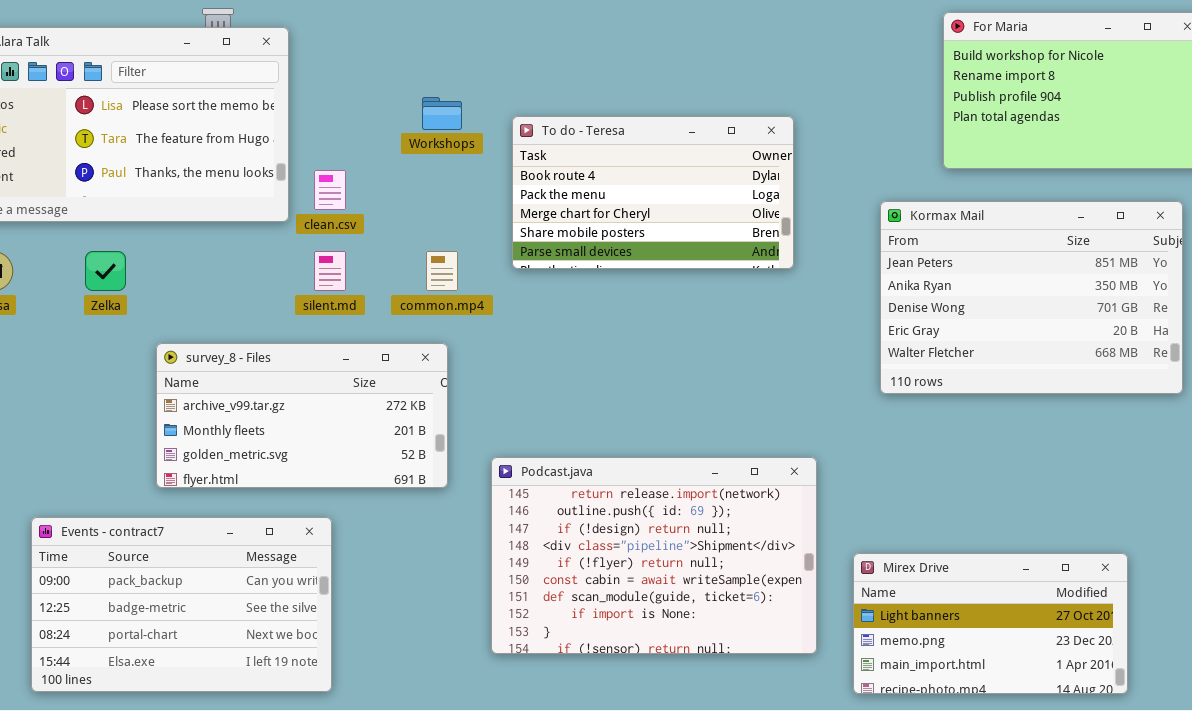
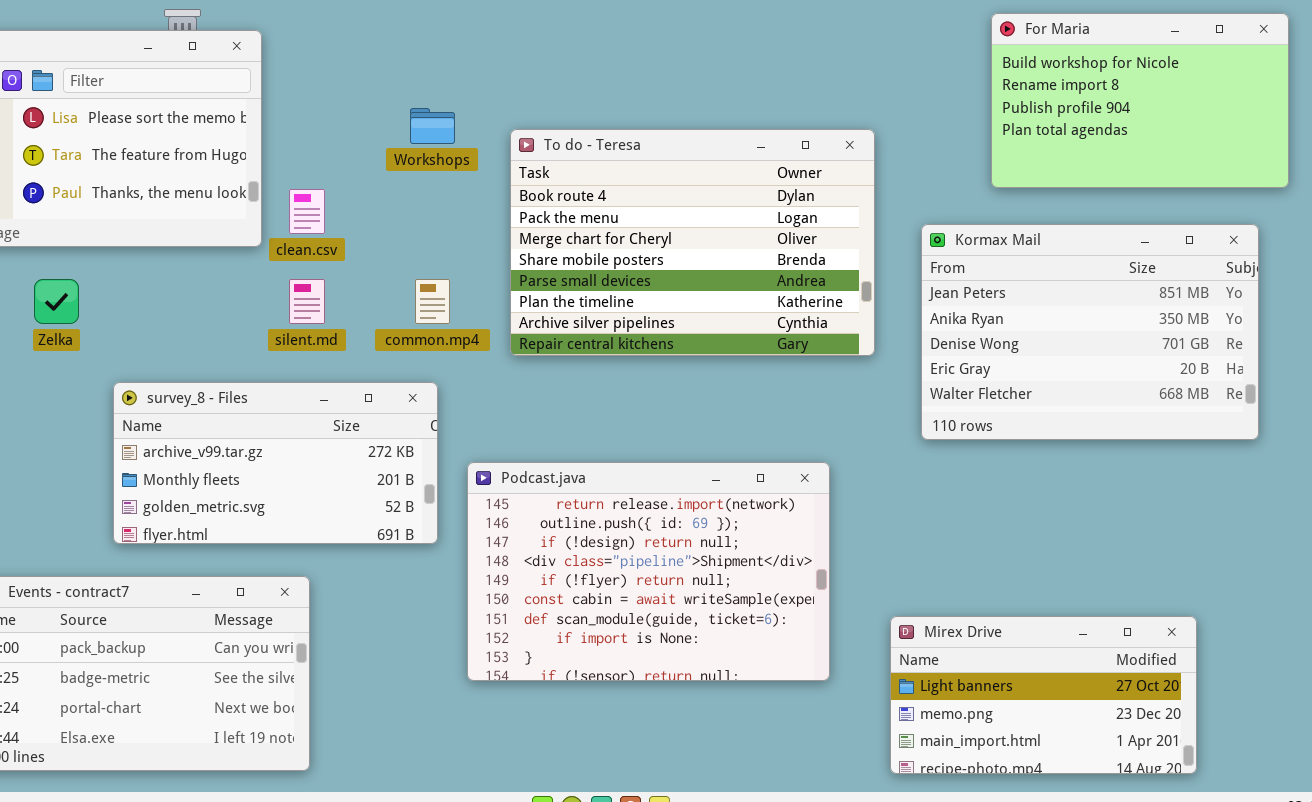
To do - Teresa: [512,116,794,269] -> [510,129,875,356], resized
Podcast.java: [491,457,817,654] -> [467,462,830,681], moved

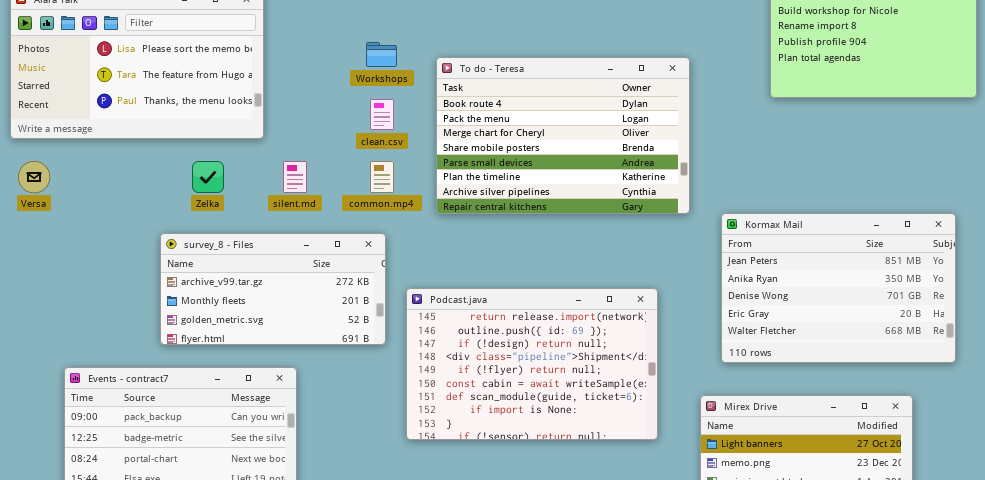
clean.csv: [289,189,325,234] -> [370,99,394,130], moved
Kormax Mail: [921,224,1259,440] -> [721,213,956,363], moved
Zelka: [34,279,79,324] -> [192,161,224,193], moved

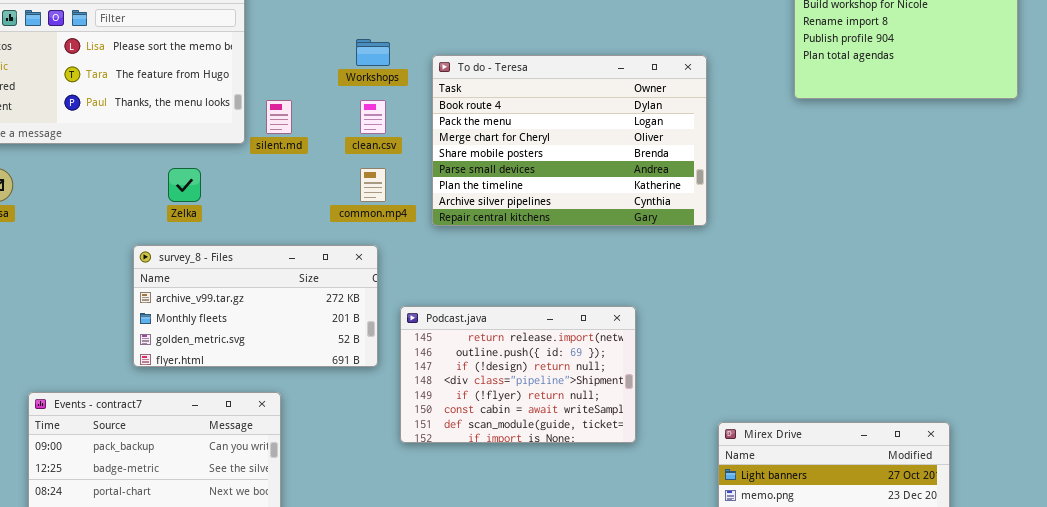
silent.md: [283,161,307,193] -> [266,100,292,134], moved
Kormax Mail: [721,213,956,363] -> none, closed
Podcast.java: [406,288,658,440] -> [400,306,636,443], resized

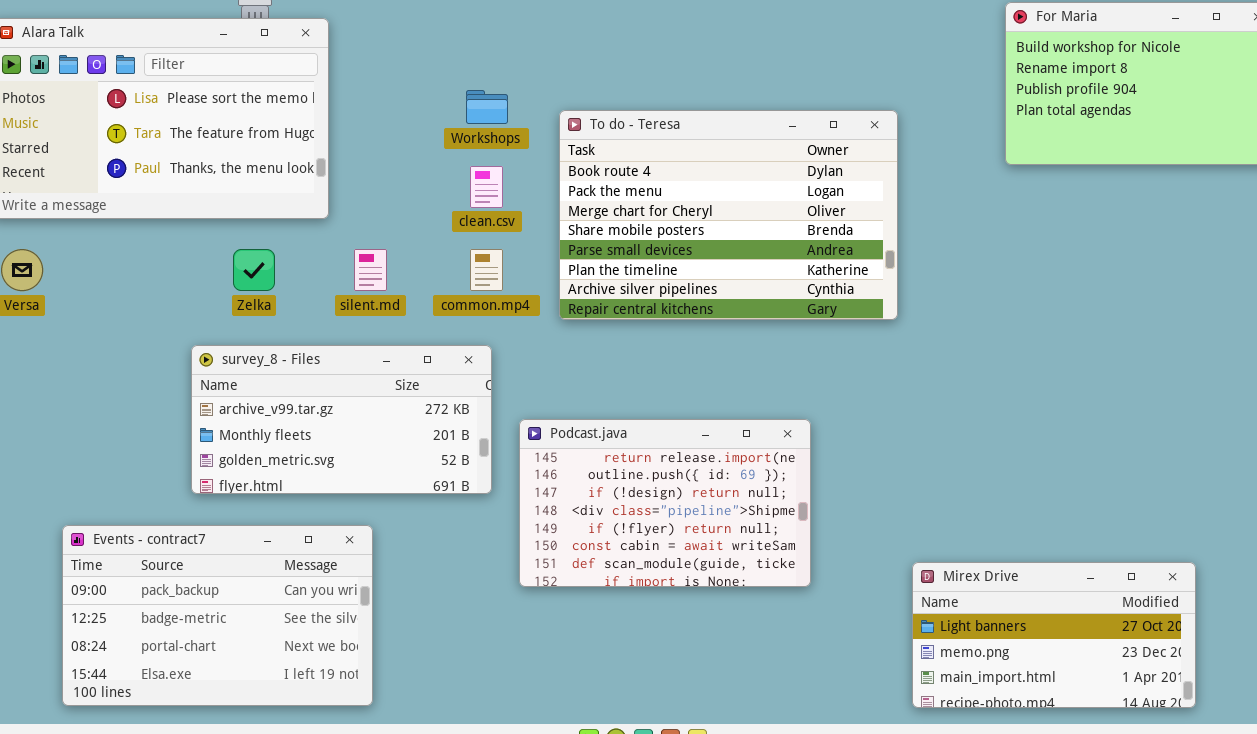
silent.md: [266,100,292,134] -> [354,249,387,291], moved

